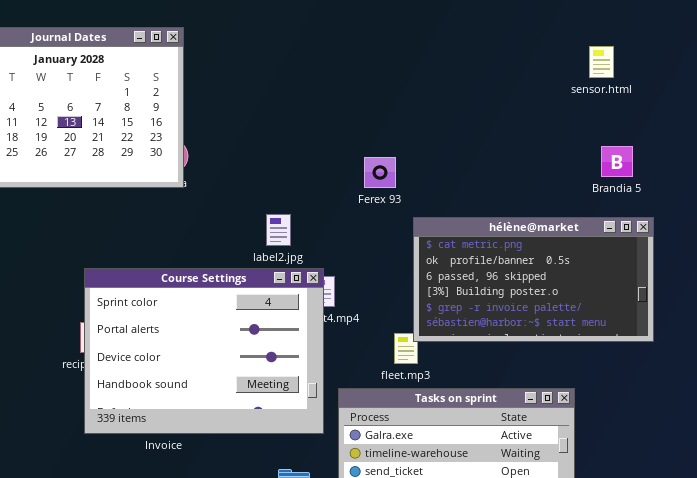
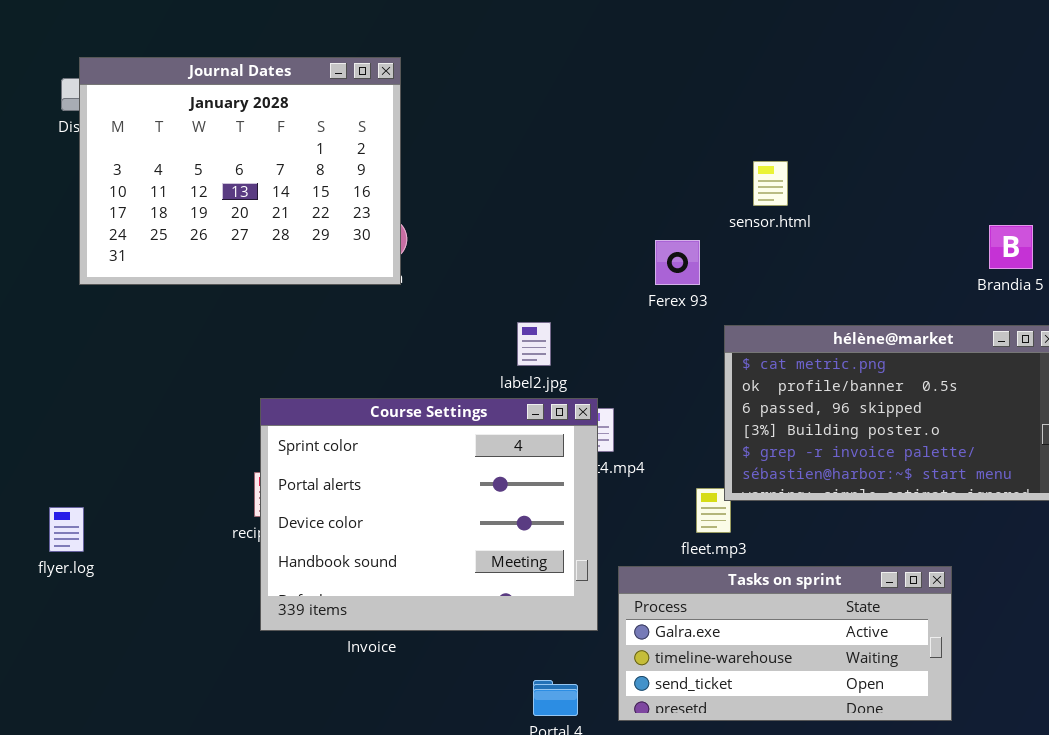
sensor.html: [589,46,614,78] -> [753,161,788,206], moved

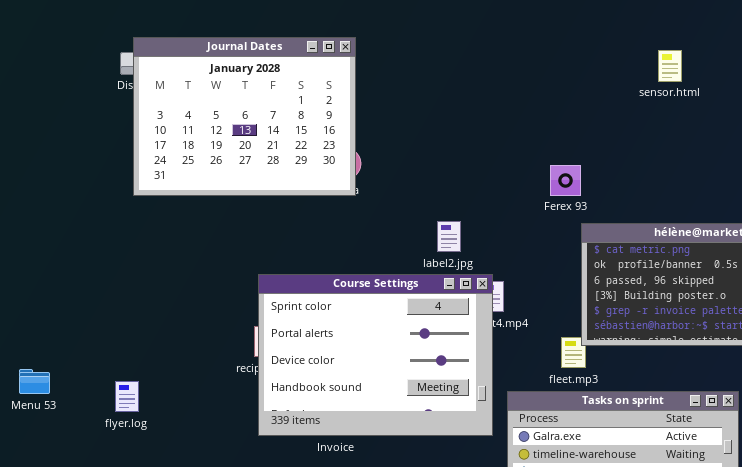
sensor.html: [753,161,788,206] -> [658,50,682,82], moved
Ferex 93: [655,240,700,285] -> [550,165,581,196], moved
flyer.log: [49,507,84,552] -> [115,381,139,412], moved

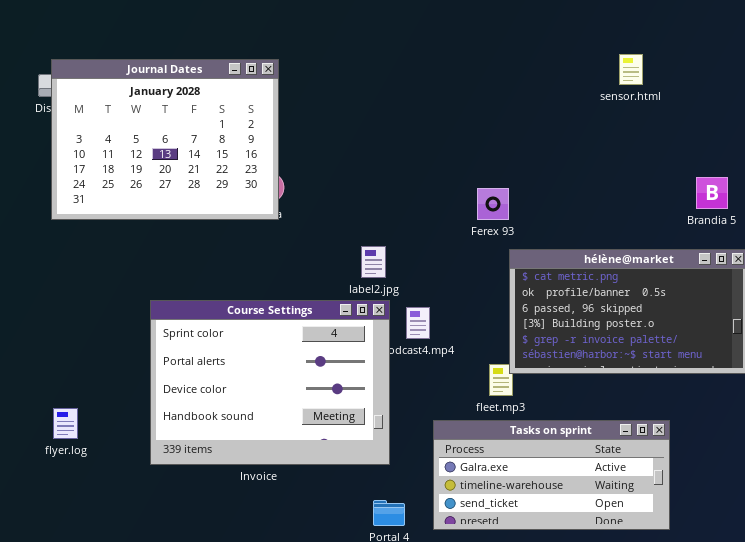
sensor.html: [658,50,682,82] -> [619,54,643,85], moved
Course Settings: [258,274,493,436] -> [150,300,390,465], moved
flyer.log: [115,381,139,412] -> [53,408,78,439], moved

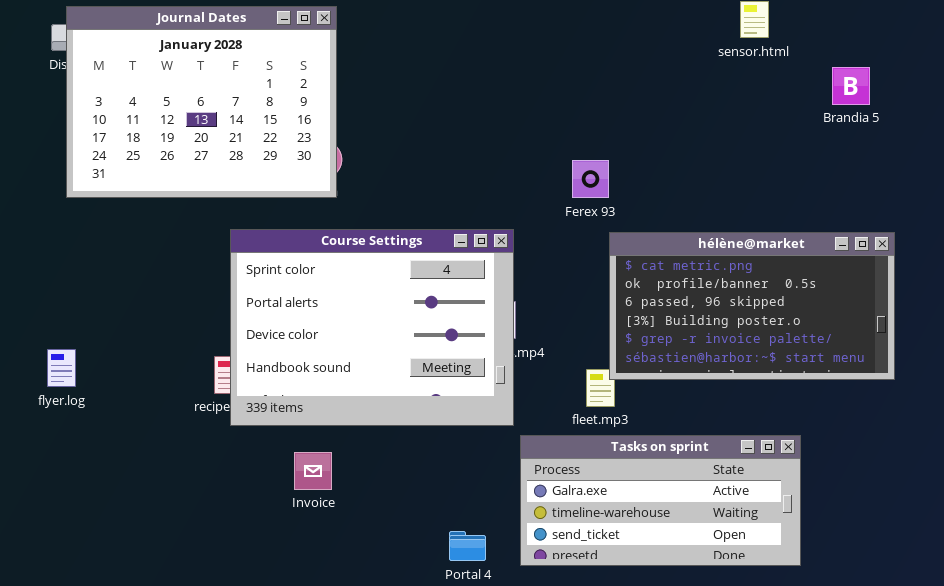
Brandia 5: [696,177,728,209] -> [832,67,870,105], moved
Course Settings: [150,300,390,465] -> [230,229,514,426], moved
flyer.log: [53,408,78,439] -> [47,349,76,387], moved

